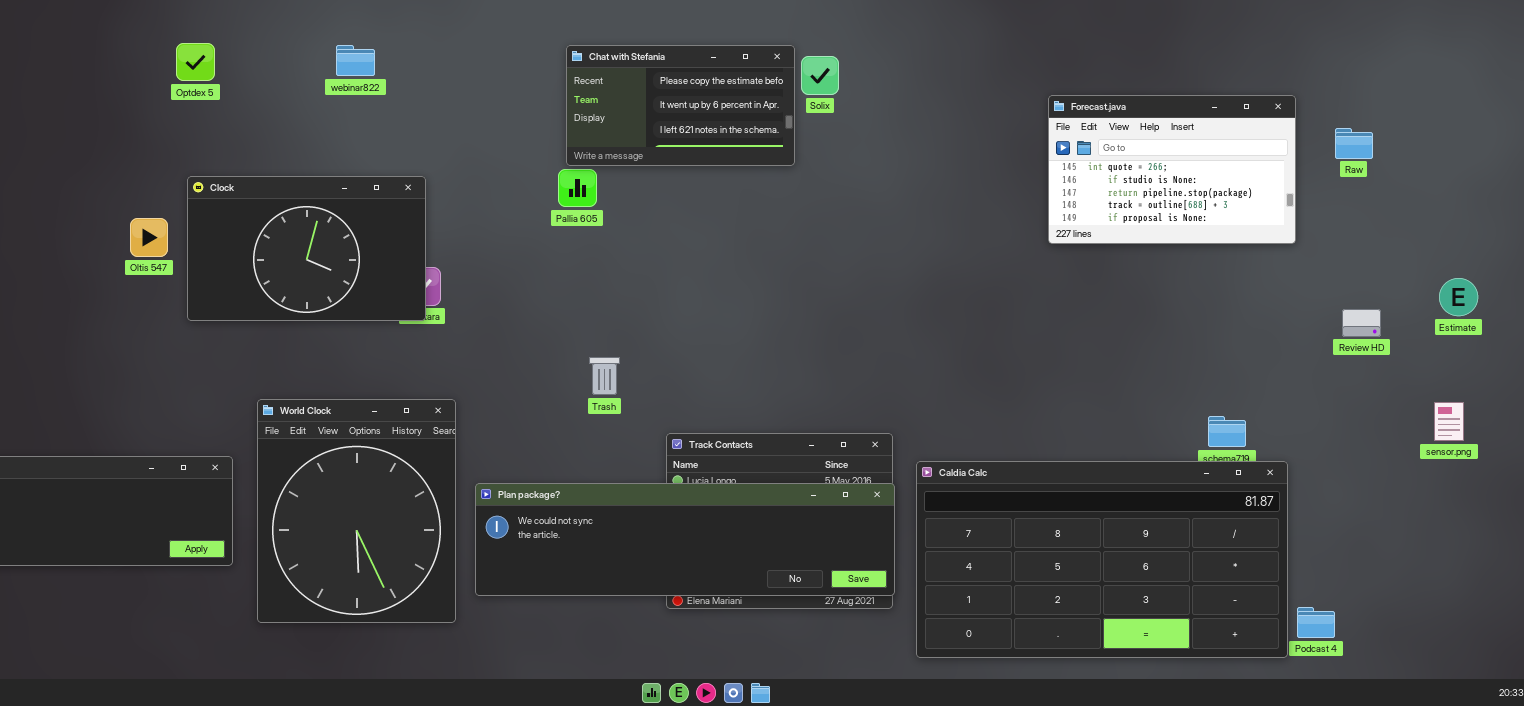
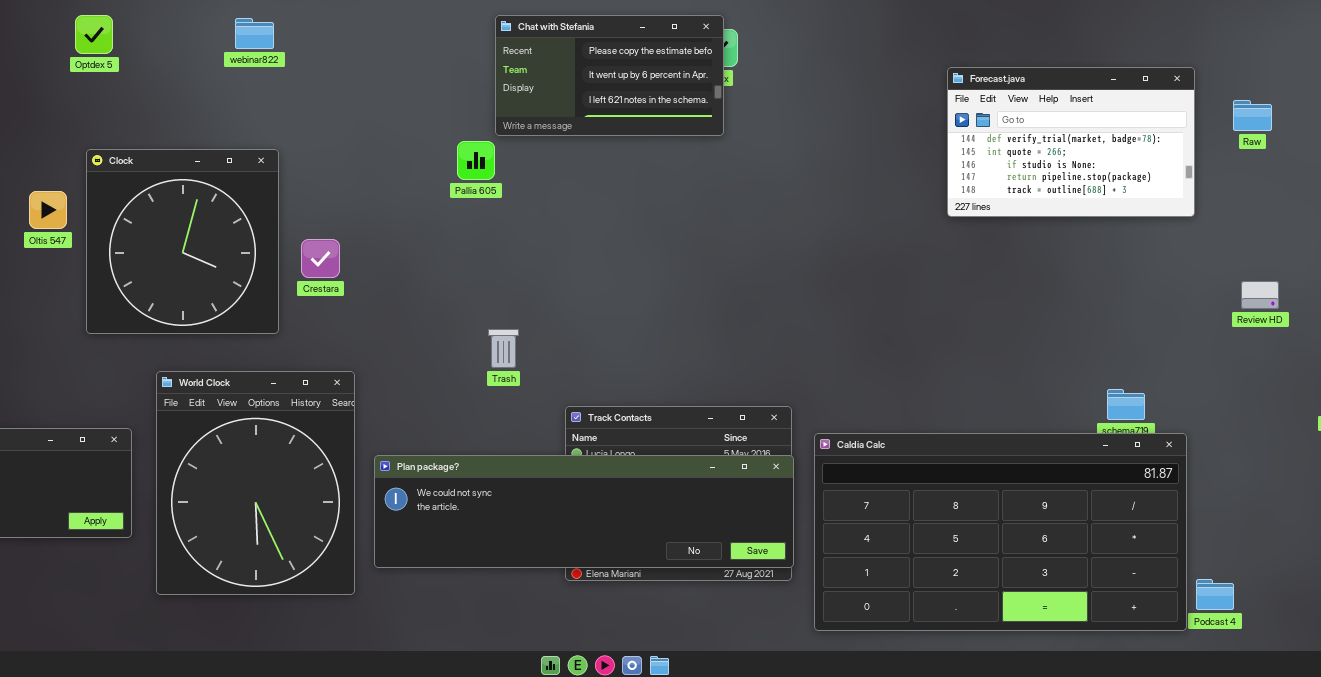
Chat with Stefania: [566,45,795,166] -> [495,15,724,136], moved
Forecast.java: [1048,95,1296,244] -> [947,67,1195,217], scrolled up 1 row
Clock: [187,176,426,321] -> [86,149,279,334], resized

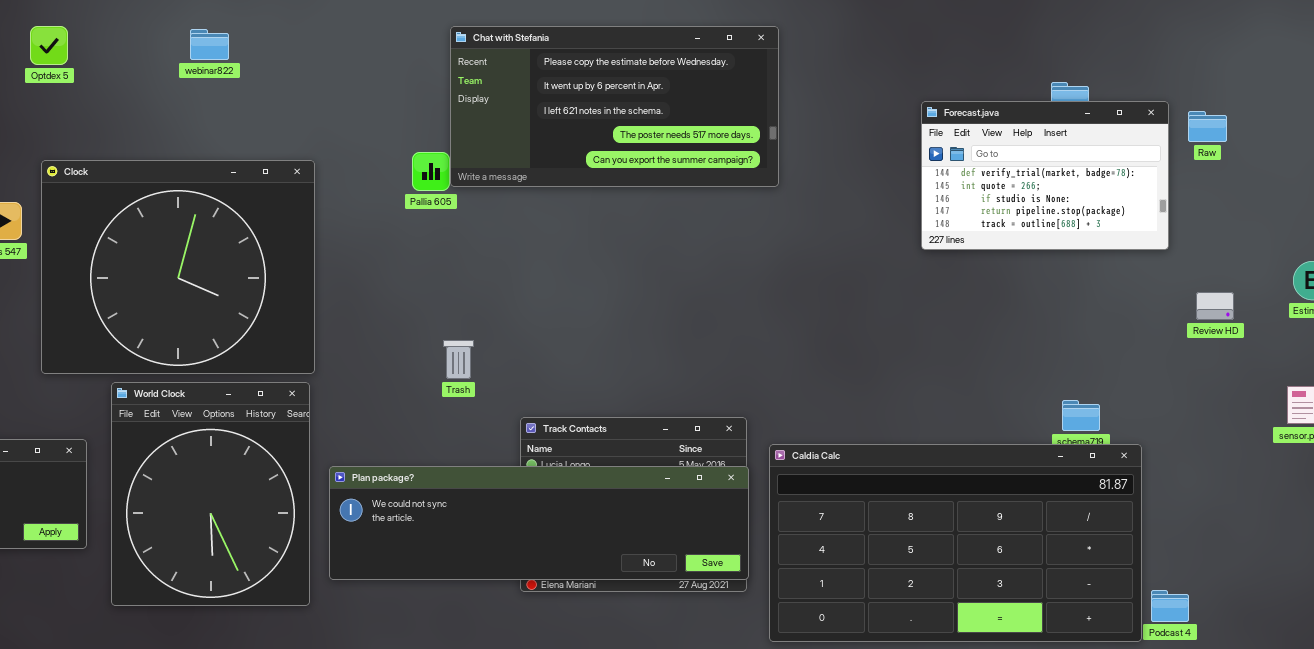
Chat with Stefania: [495,15,724,136] -> [450,26,779,187], resized
Forecast.java: [947,67,1195,217] -> [921,101,1169,250], moved
Clock: [86,149,279,334] -> [41,160,315,374], resized

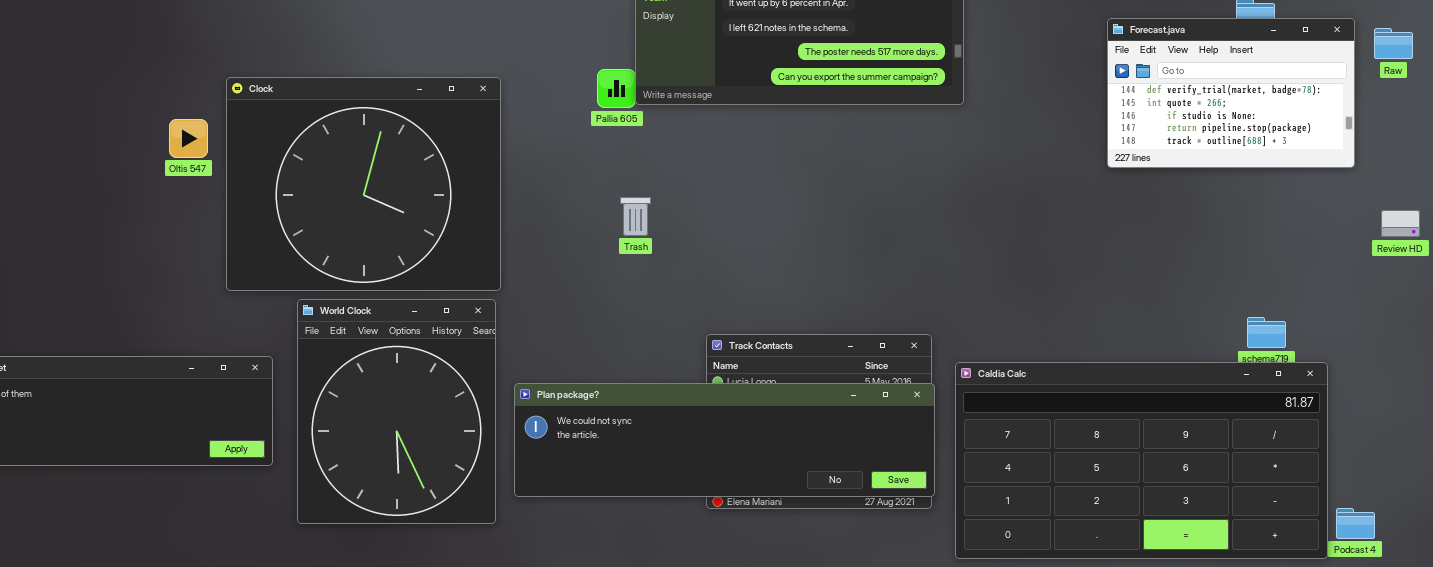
Trash: [443,340,474,379] -> [620,197,651,236], moved

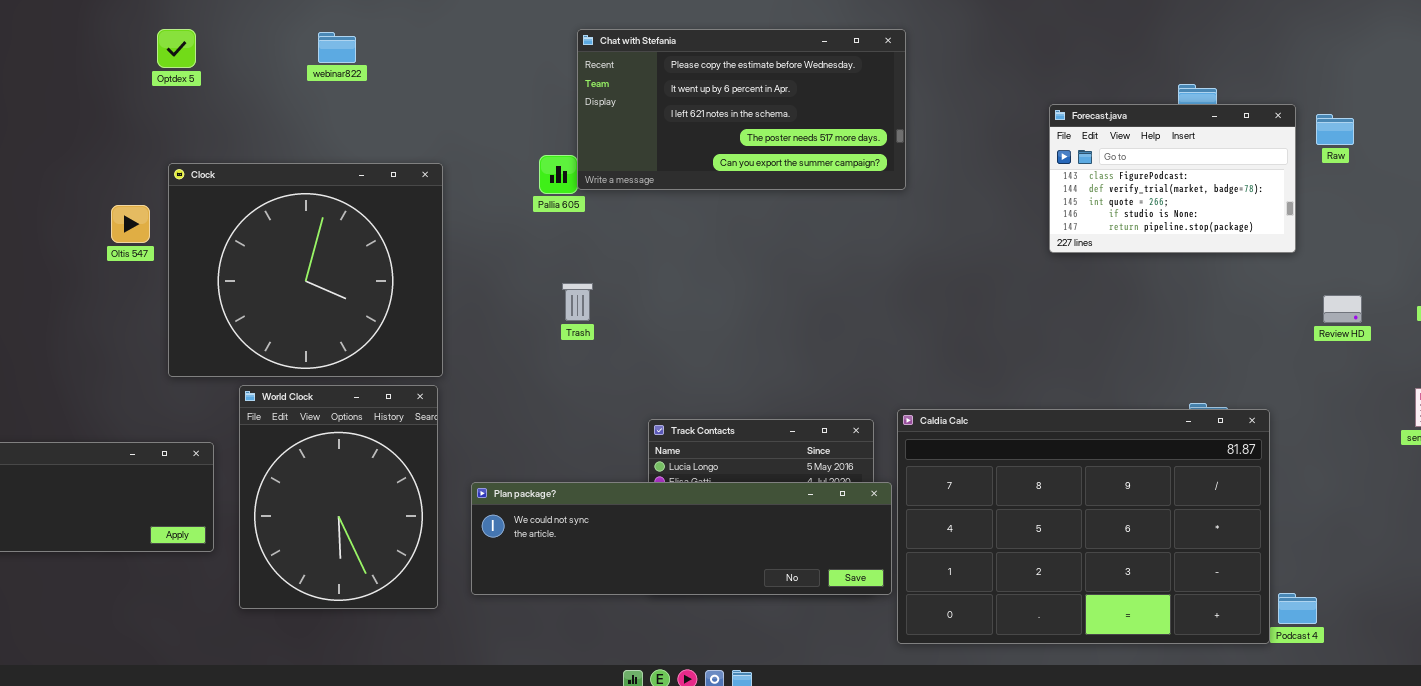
Forecast.java: [1107,18,1355,168] -> [1049,104,1296,253], scrolled up 1 row
Caldia Calc: [955,362,1328,559] -> [897,409,1270,644], resized
Plan package?: [514,383,935,497] -> [471,482,892,595], moved

